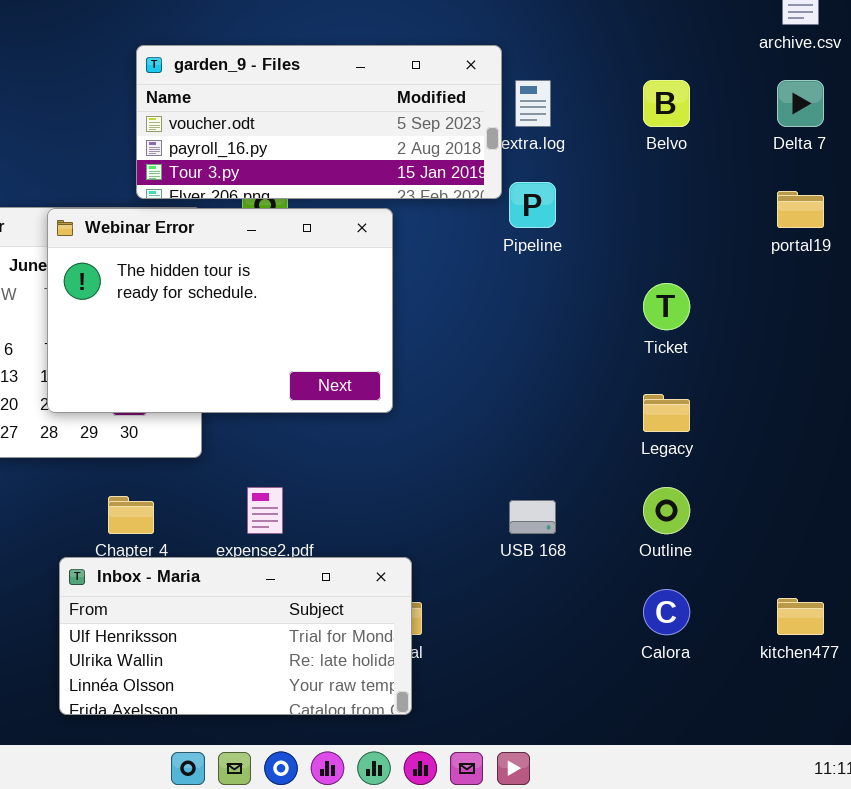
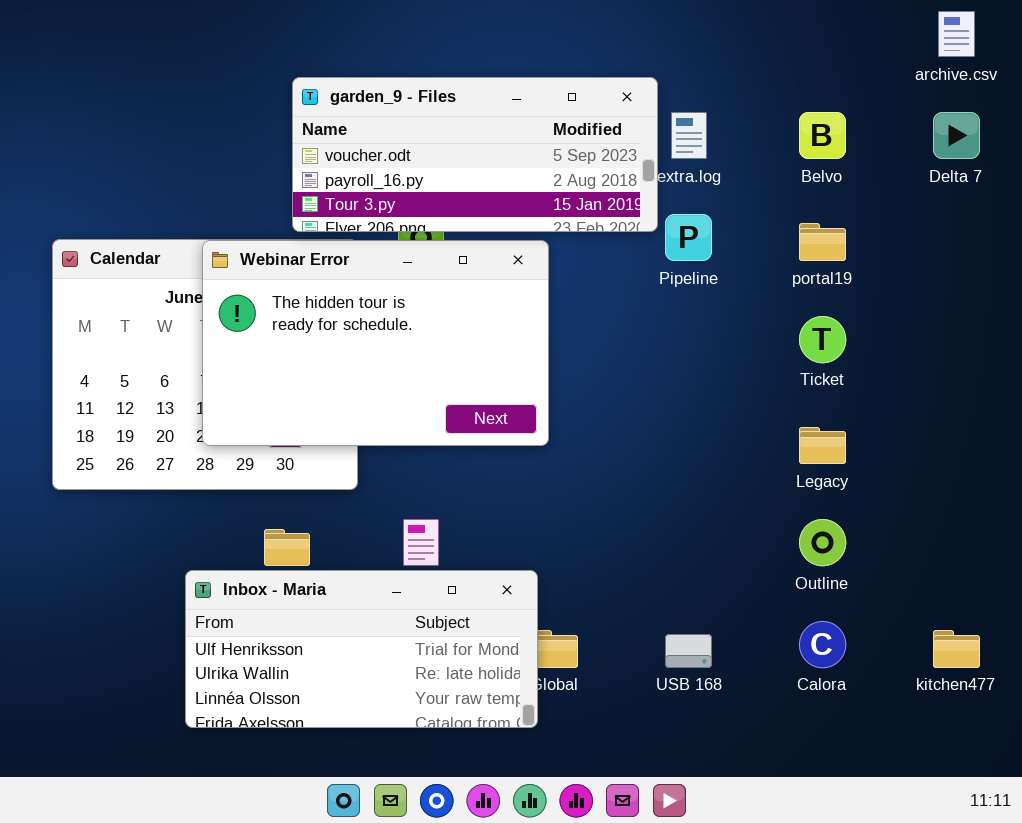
portal19: [777,191,824,228] -> [799,223,846,261], moved
USB 168: [509,500,556,534] -> [665,634,712,668], moved
Inbox - Maria: [59,557,412,715] -> [185,570,538,728], moved

